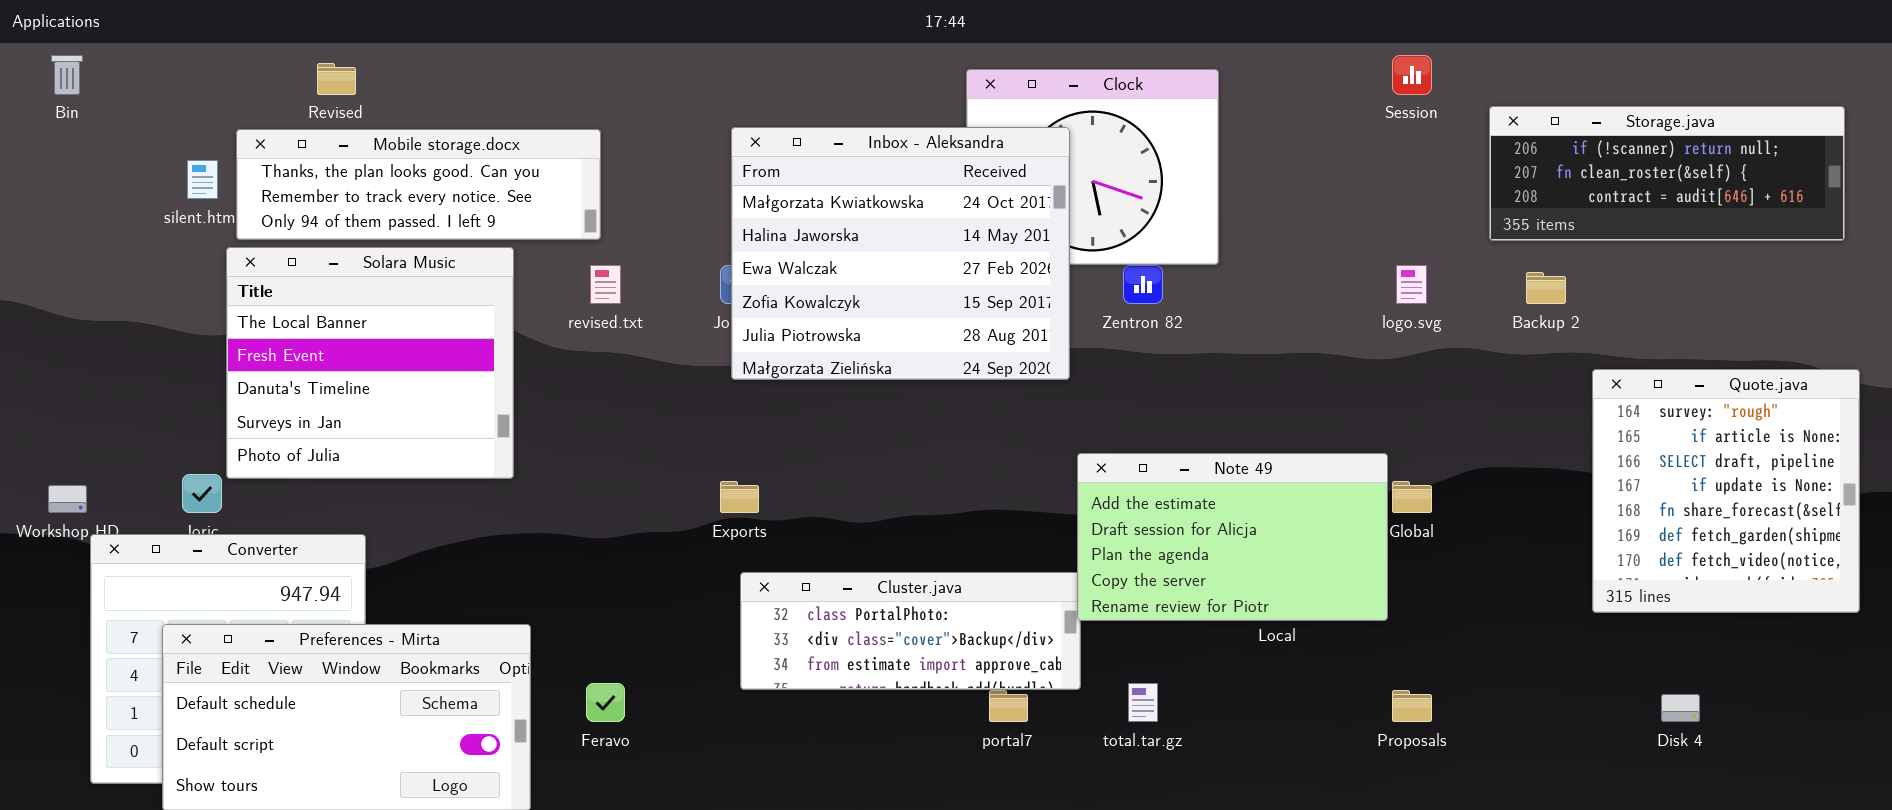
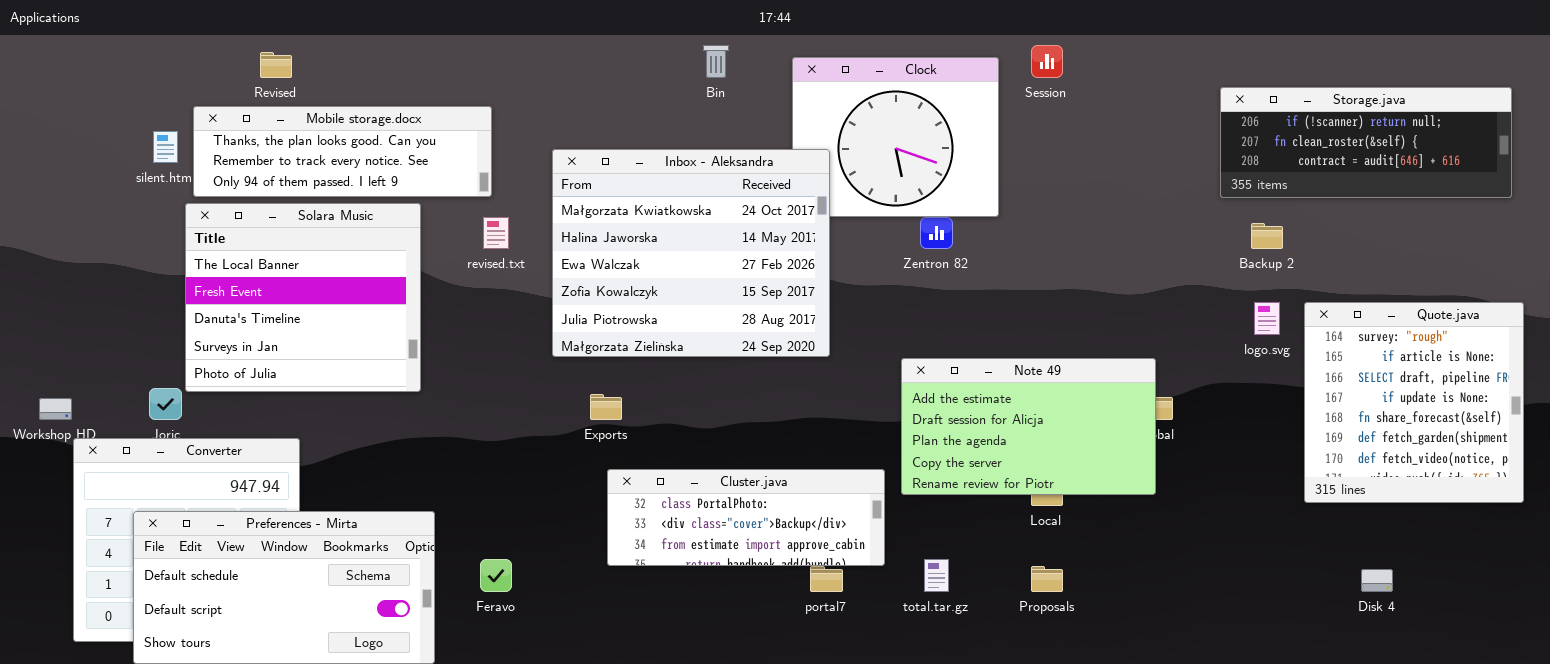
Bin: [51,55,83,95] -> [703,45,729,78], moved
Session: [1392,55,1432,95] -> [1031,45,1063,78], moved
Inbox - Aleksandra: [731,127,1070,380] -> [552,149,830,357], moved
logo.svg: [1396,265,1427,304] -> [1254,302,1280,335], moved
Note 49: [1077,453,1388,621] -> [901,358,1156,495], moved
Proposals: [1392,690,1432,722] -> [1031,566,1063,592], moved

